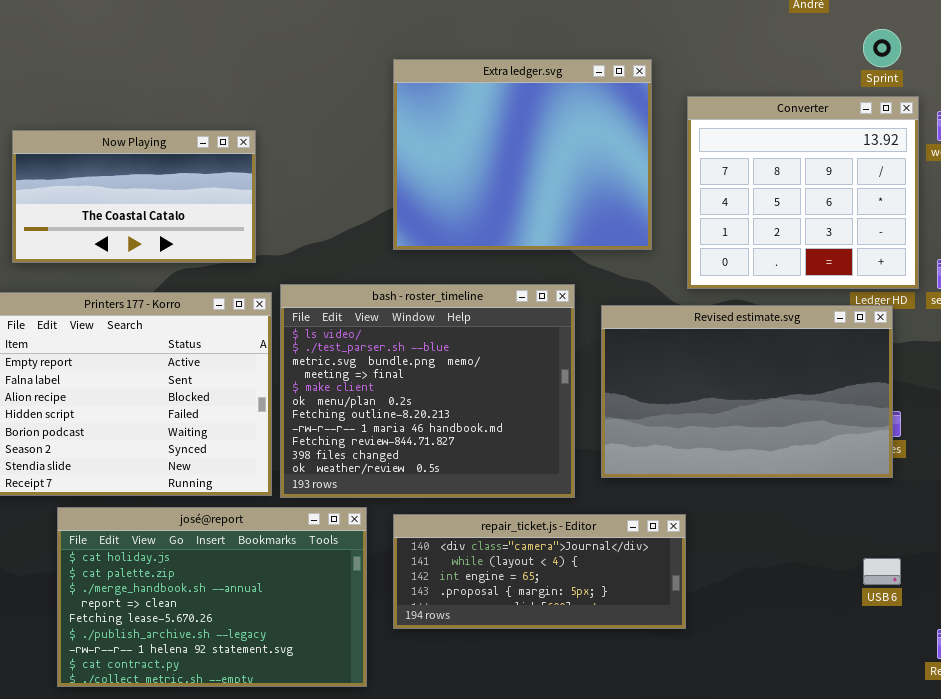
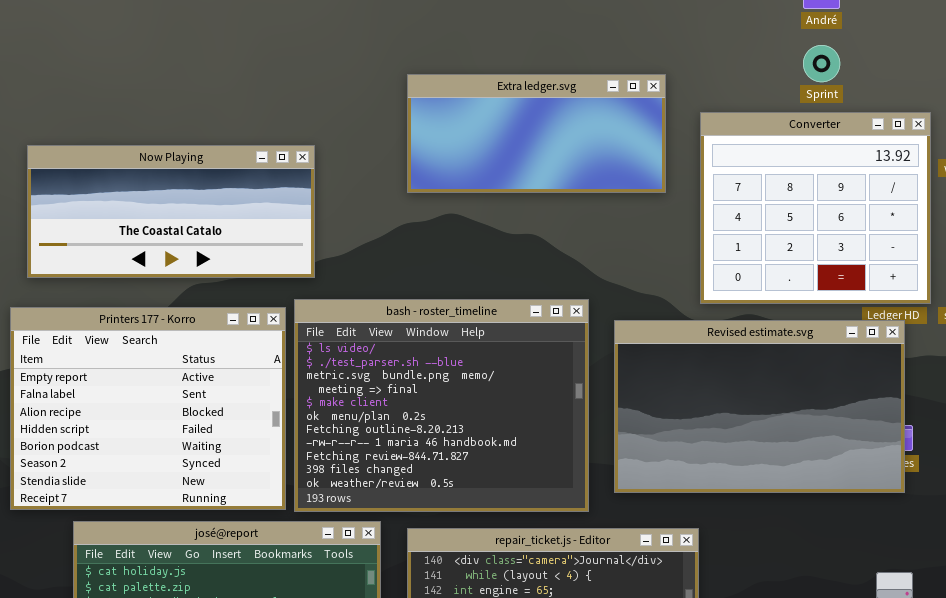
Sprint: [863,29,901,67] -> [803,45,840,82], moved
Extra ledger.svg: [393,59,652,250] -> [407,74,666,193], resized
Now Playing: [12,130,256,263] -> [27,145,315,278], resized

